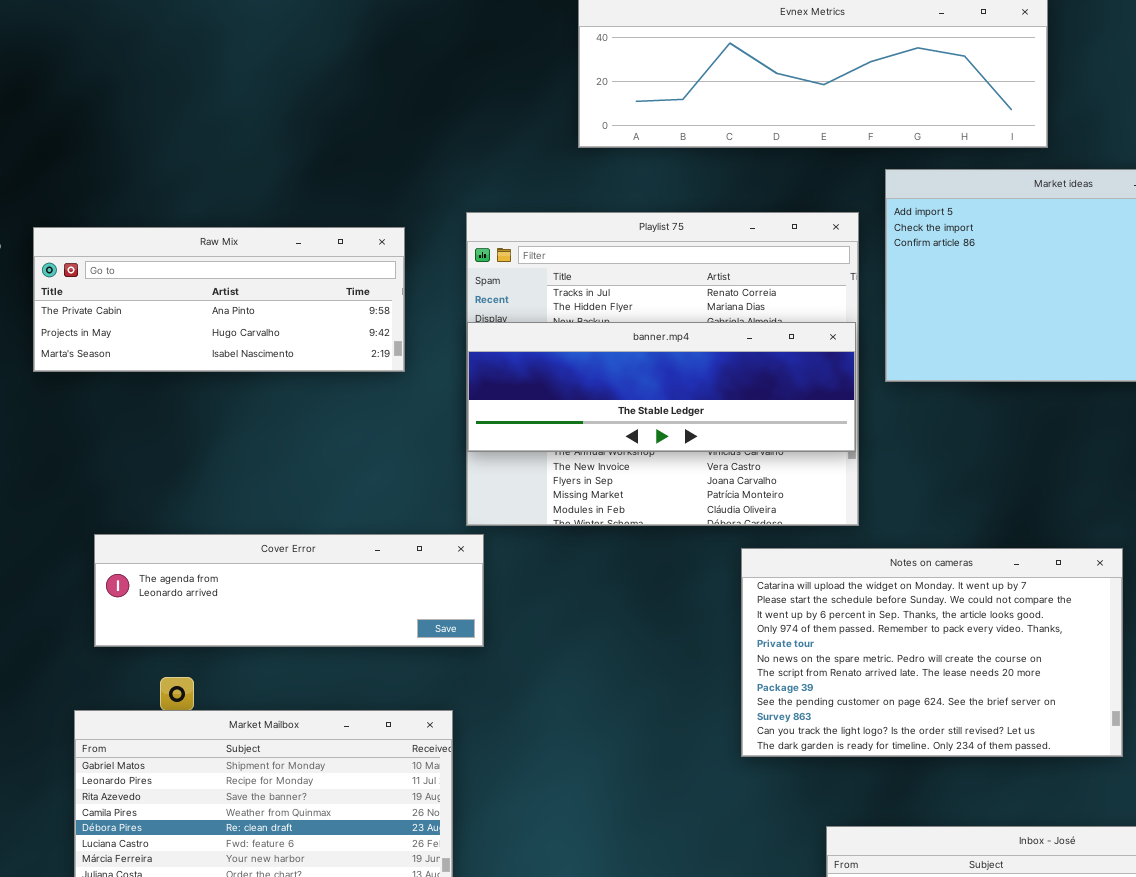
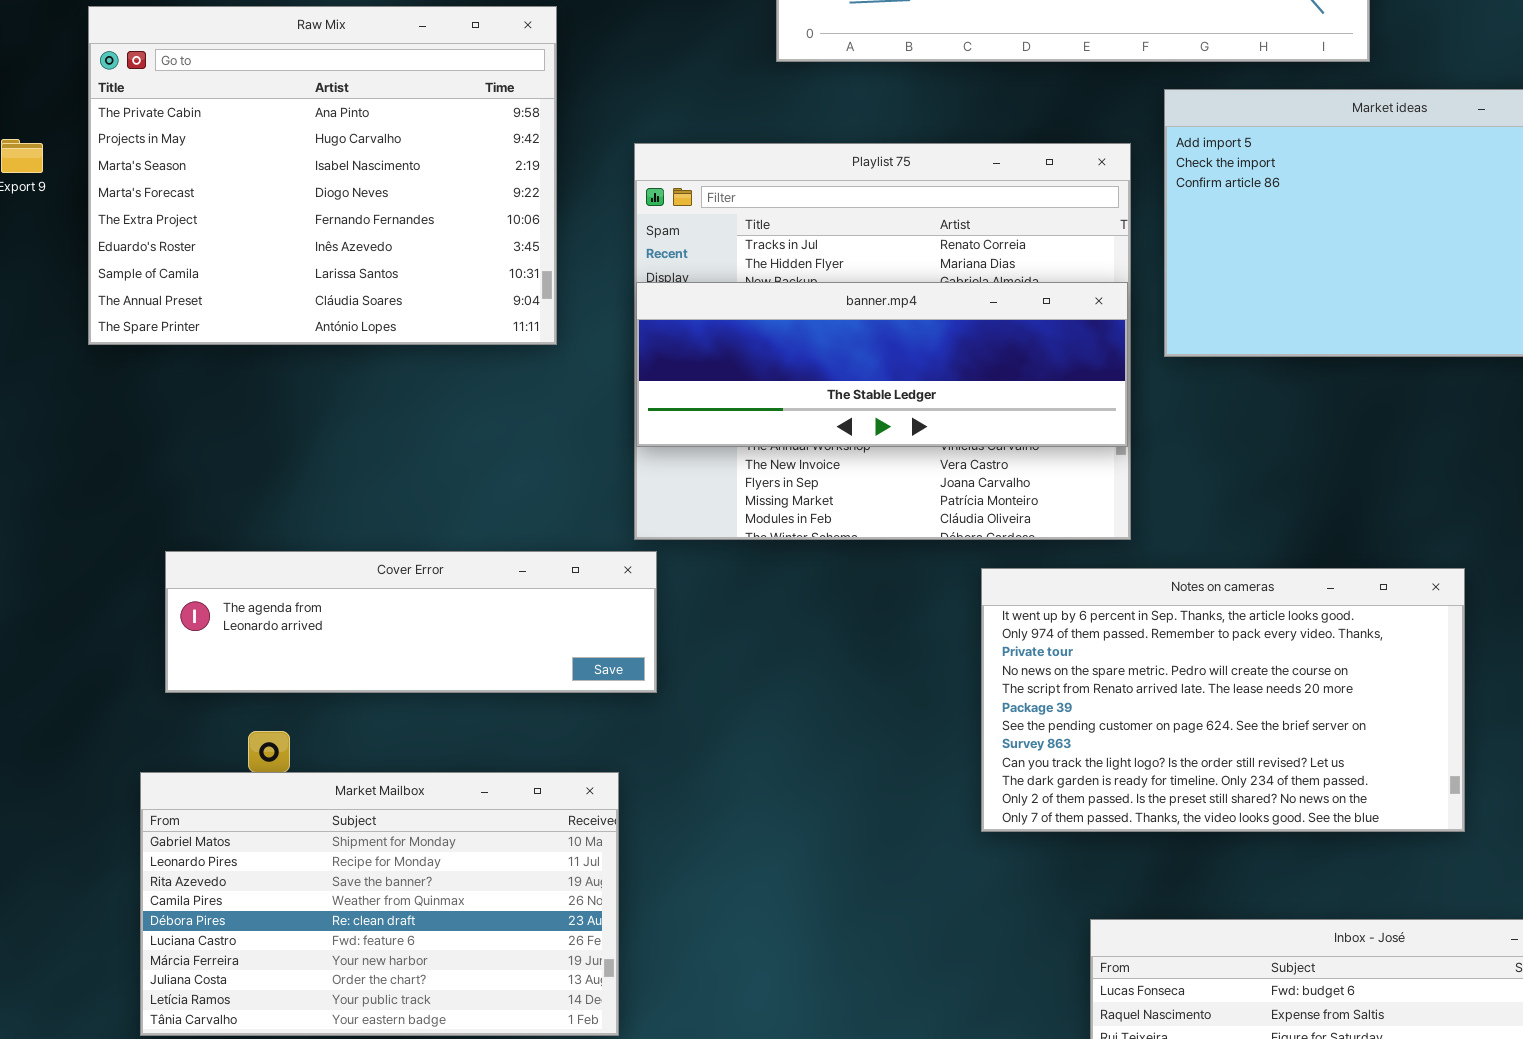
Raw Mix: [33,227,405,372] -> [88,6,557,345], resized
Notes on cameras: [741,548,1123,757] -> [981,568,1465,832], scrolled down 2 rows

